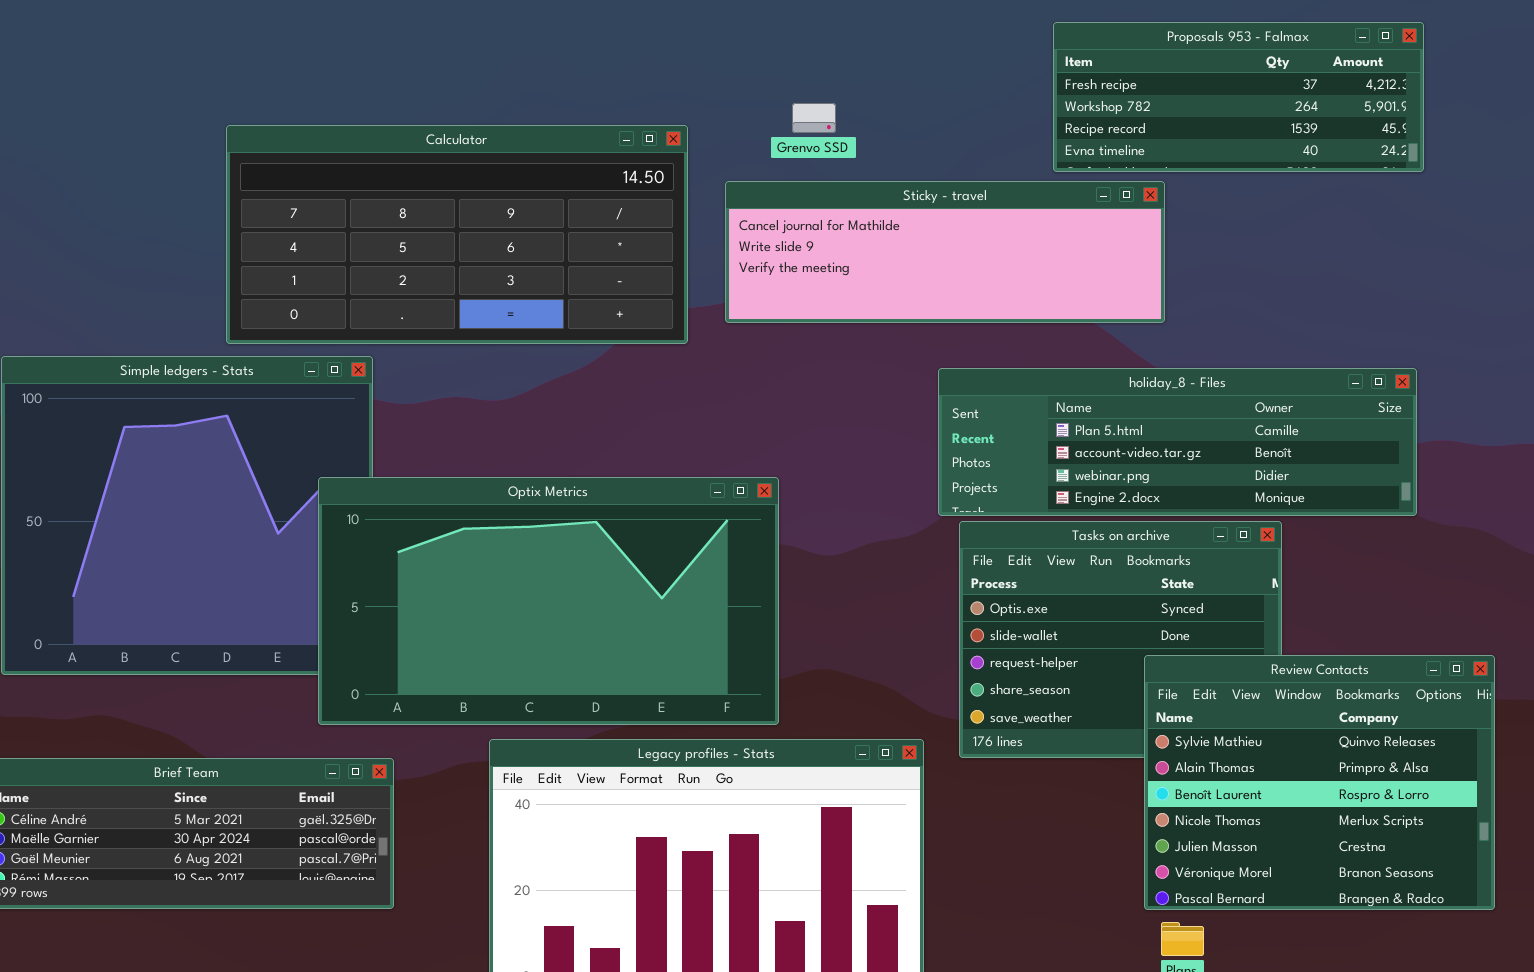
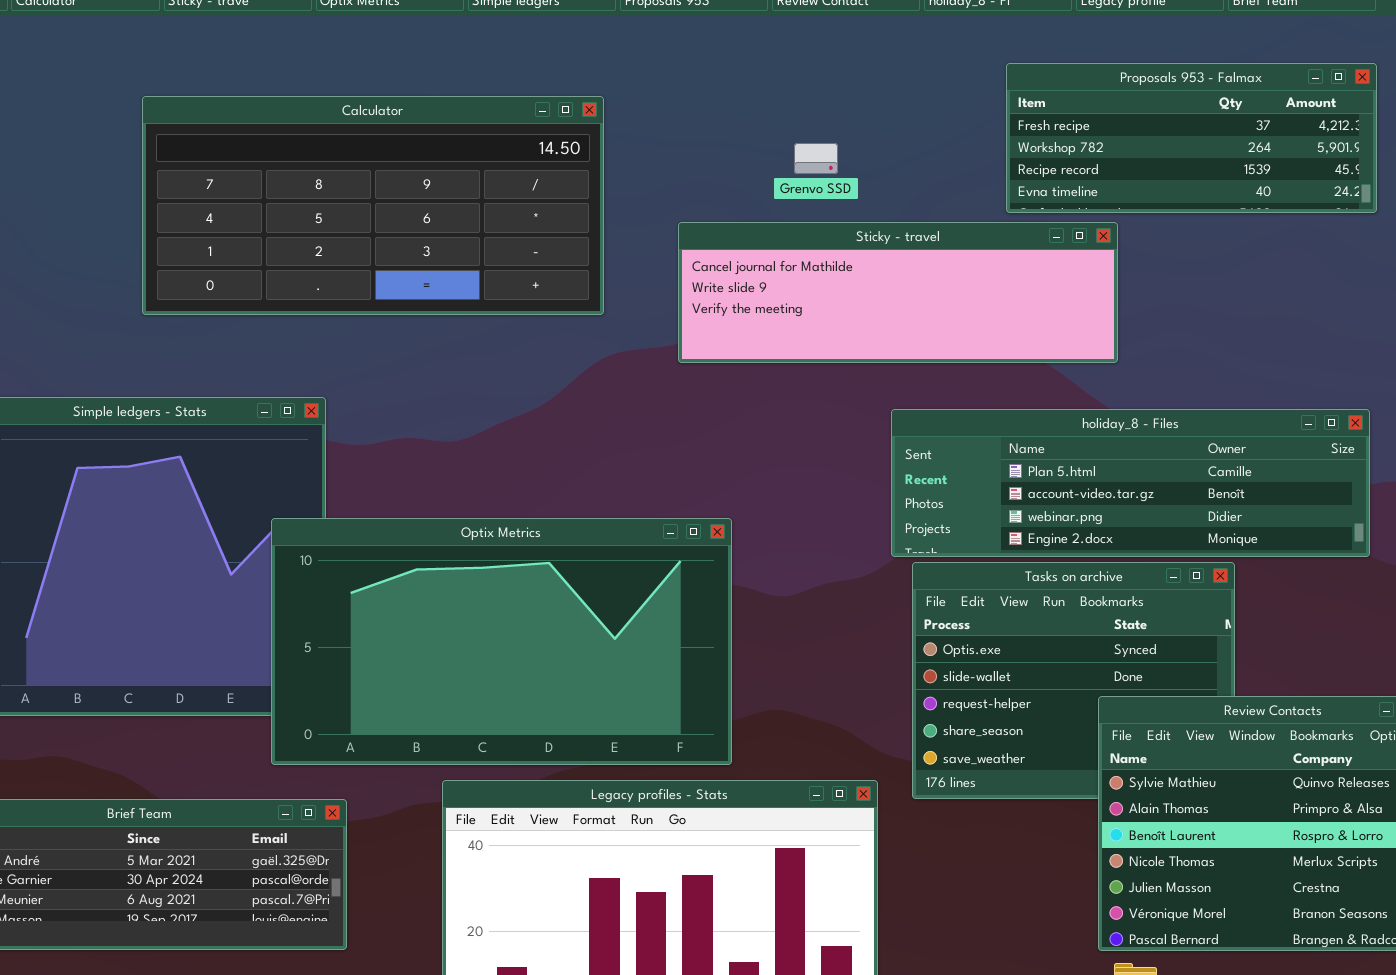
Grenvo SSD: [792,103,836,133] -> [794,143,838,174], moved
Calculator: [226,125,688,344] -> [142,96,604,315], moved

